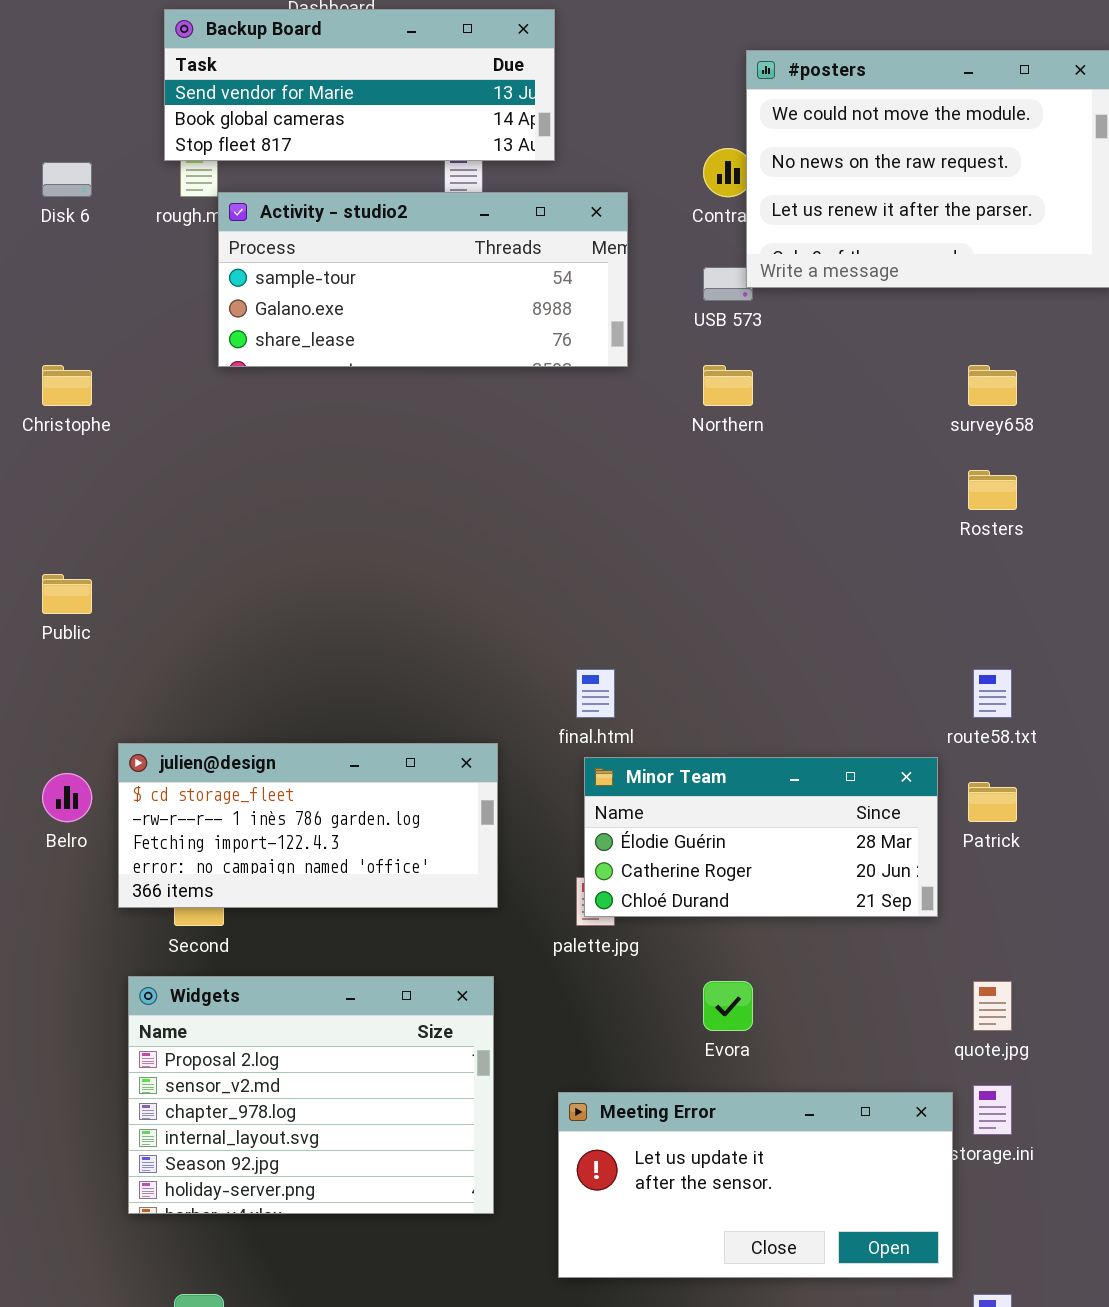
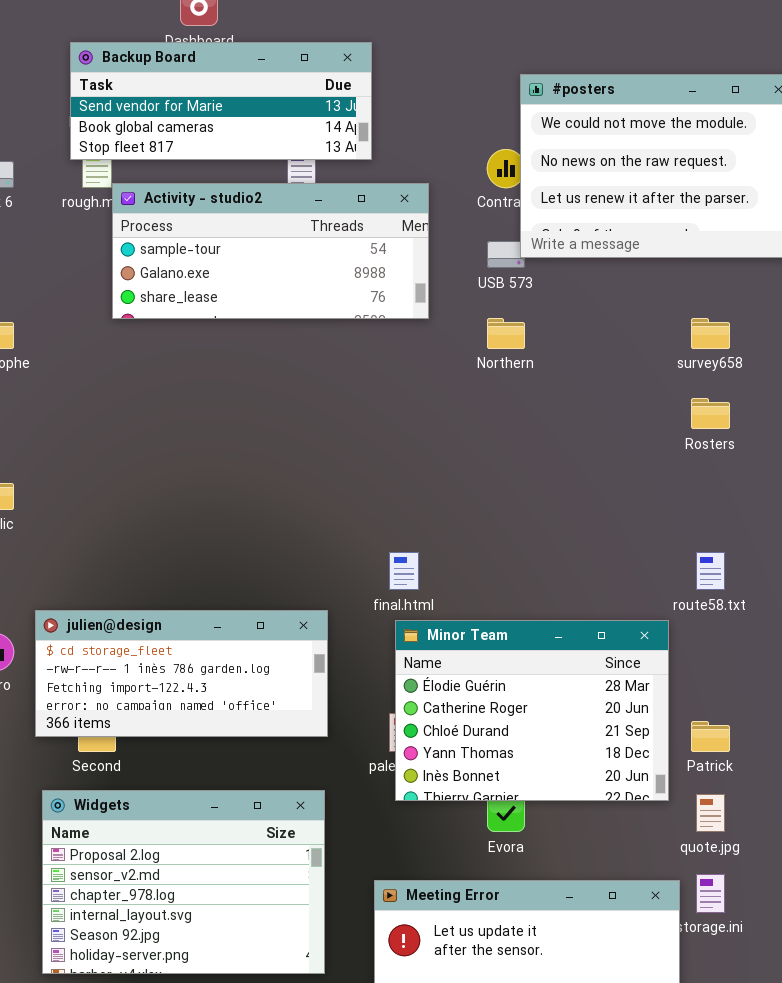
Minor Team: [584,757,938,917] -> [395,620,669,801], resized
Patrick: [968,782,1017,822] -> [691,721,730,752], moved

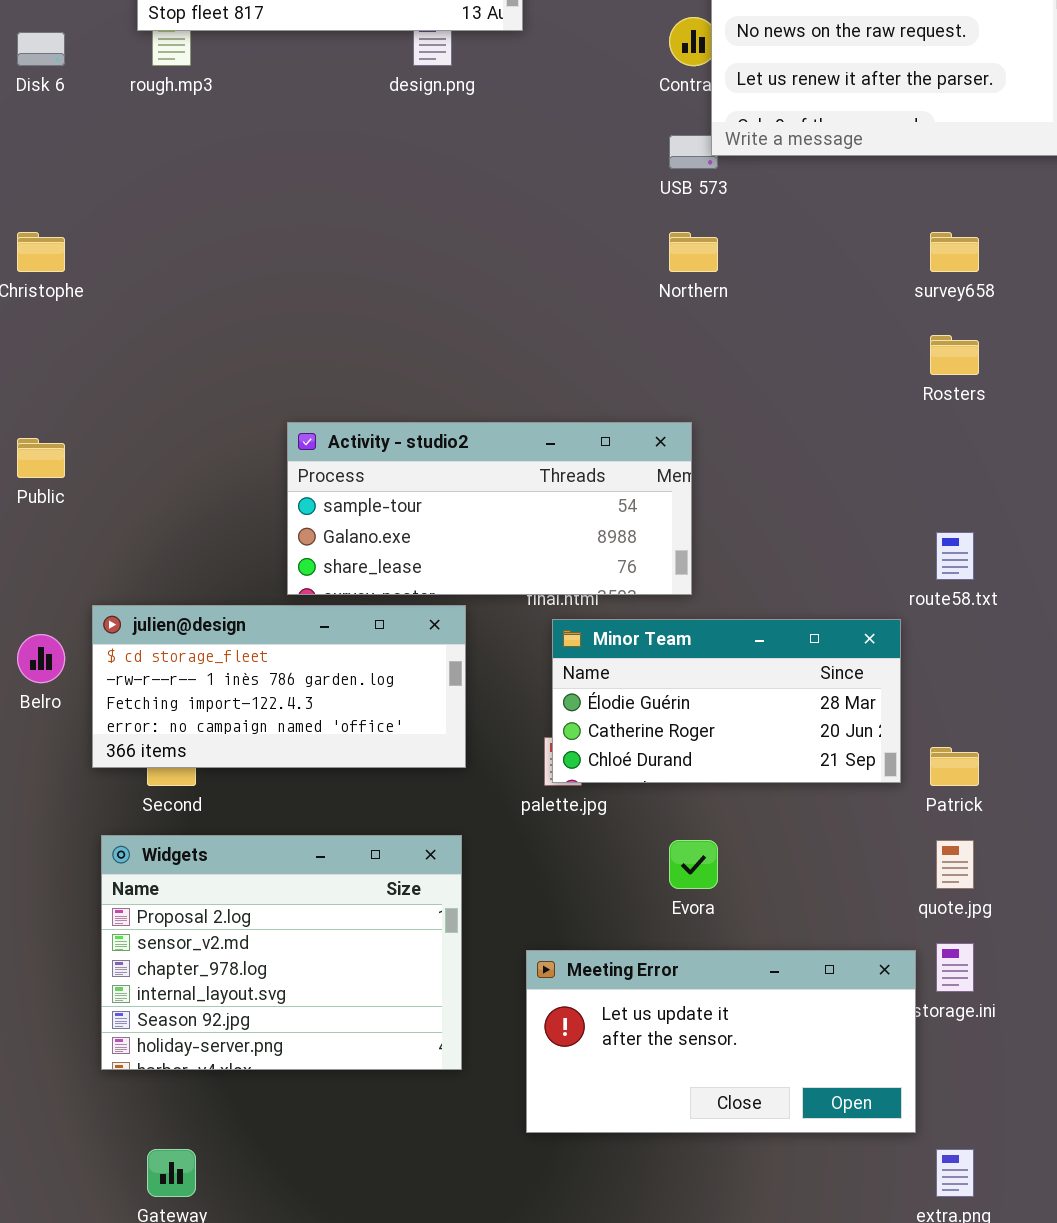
Activity - studio2: [112,183,429,319] -> [287,422,692,595], moved
Minor Team: [395,620,669,801] -> [552,619,901,783], resized

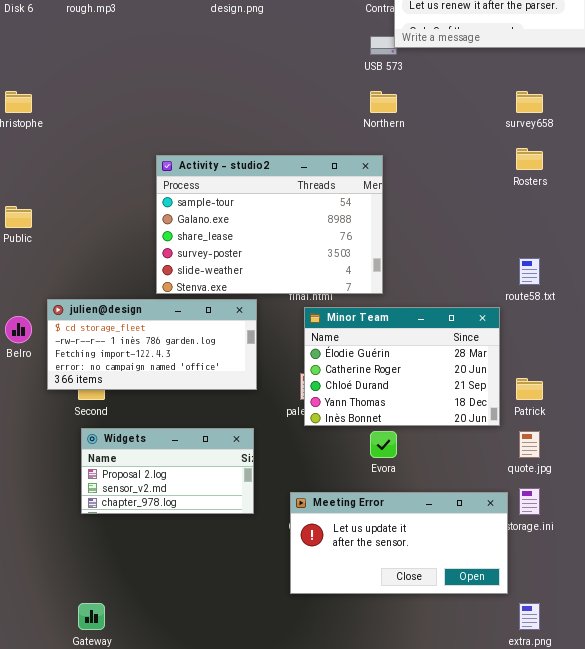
Activity - studio2: [287,422,692,595] -> [156,155,383,294], resized
Minor Team: [552,619,901,783] -> [304,307,500,426], resized
Widgets: [101,835,462,1070] -> [81,428,254,514], resized

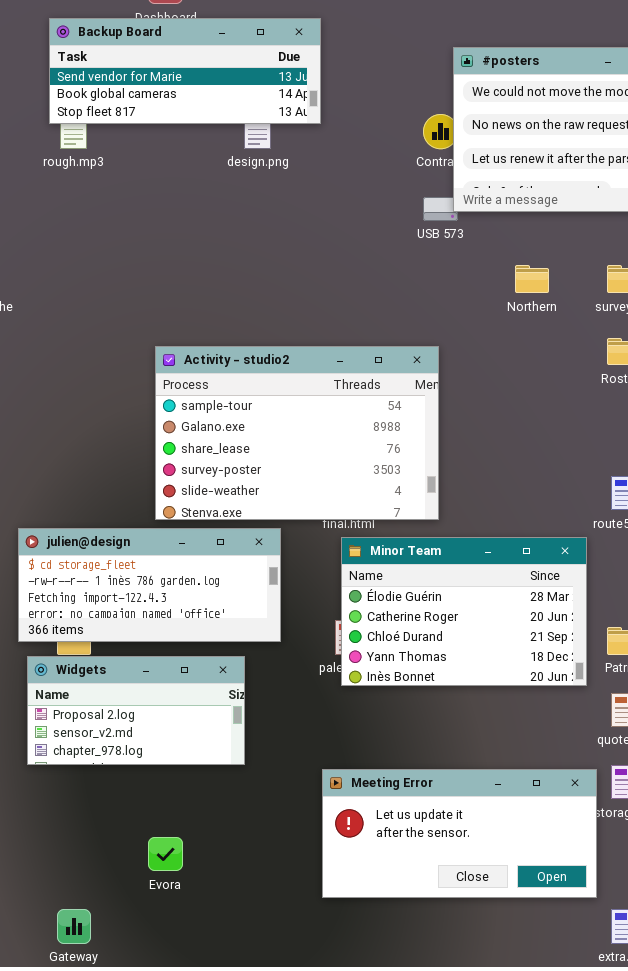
Northern: [370,91,397,113] -> [515,265,549,293], moved
Widgets: [81,428,254,514] -> [27,656,245,765], moved
Evora: [370,431,397,458] -> [148,837,183,871], moved

